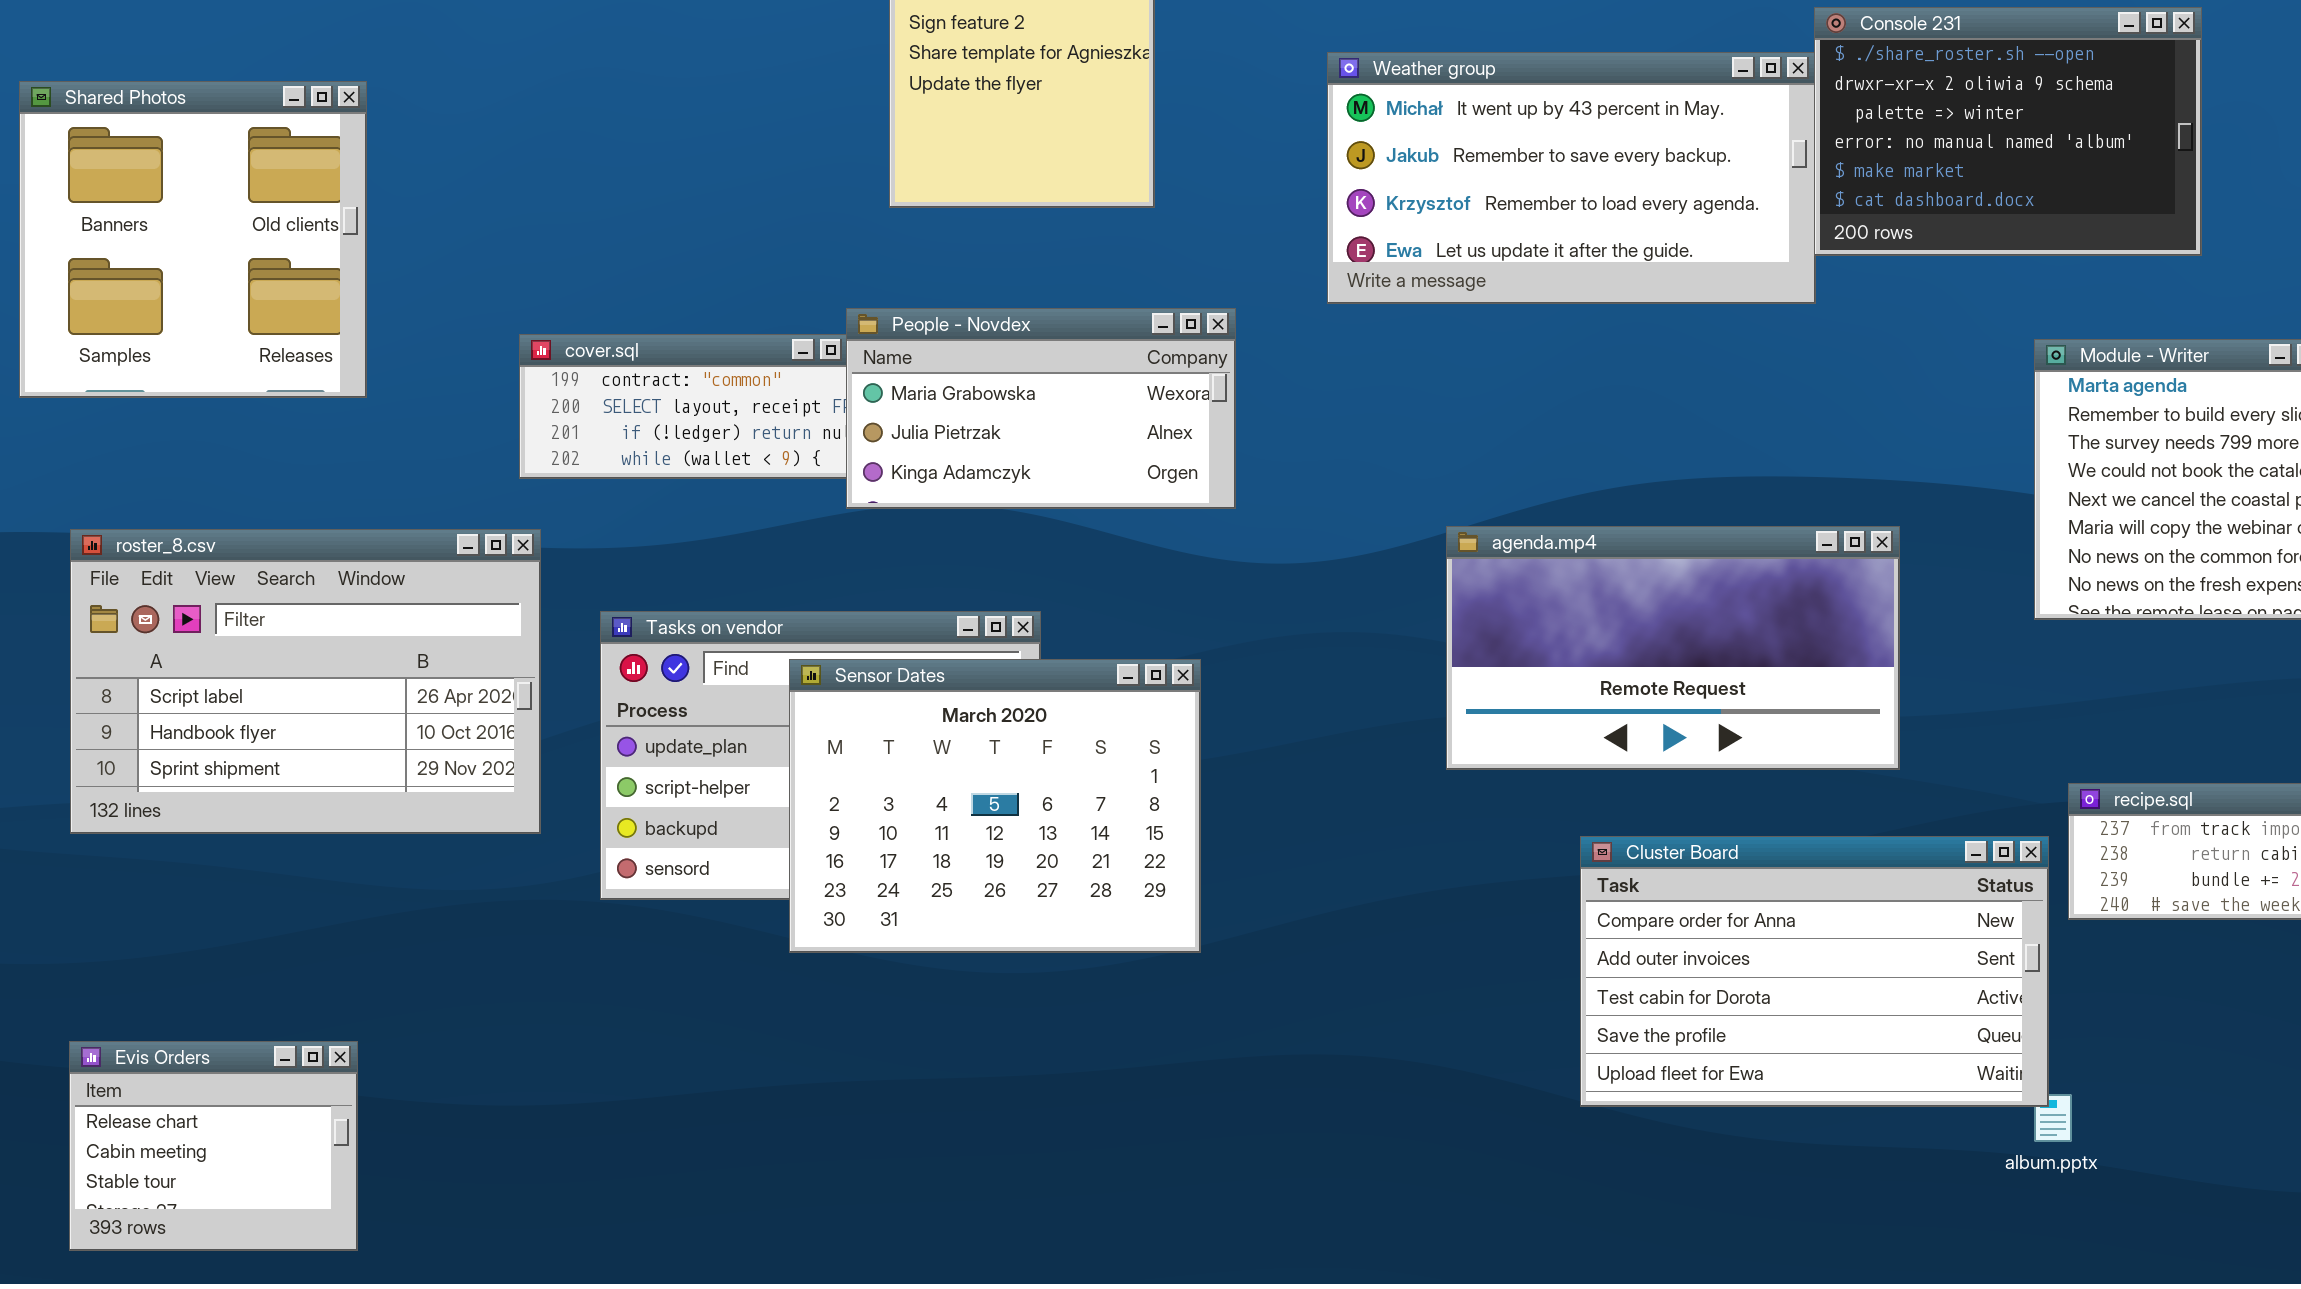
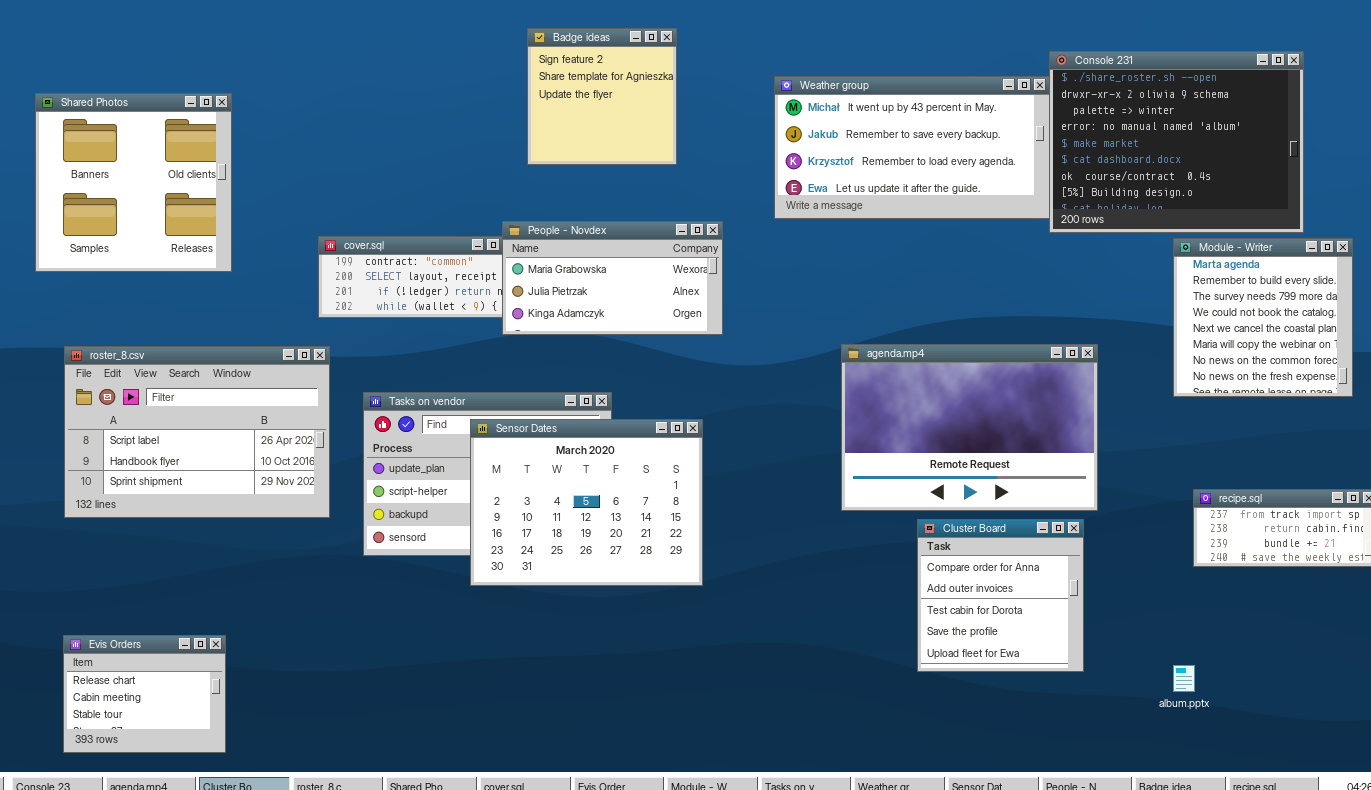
Console 231: [1814,7,2202,256] -> [1049,51,1304,233], resized
agenda.mp4: [1446,526,1900,770] -> [841,344,1098,511], resized
Cluster Board: [1580,836,2049,1107] -> [917,519,1084,672], resized

